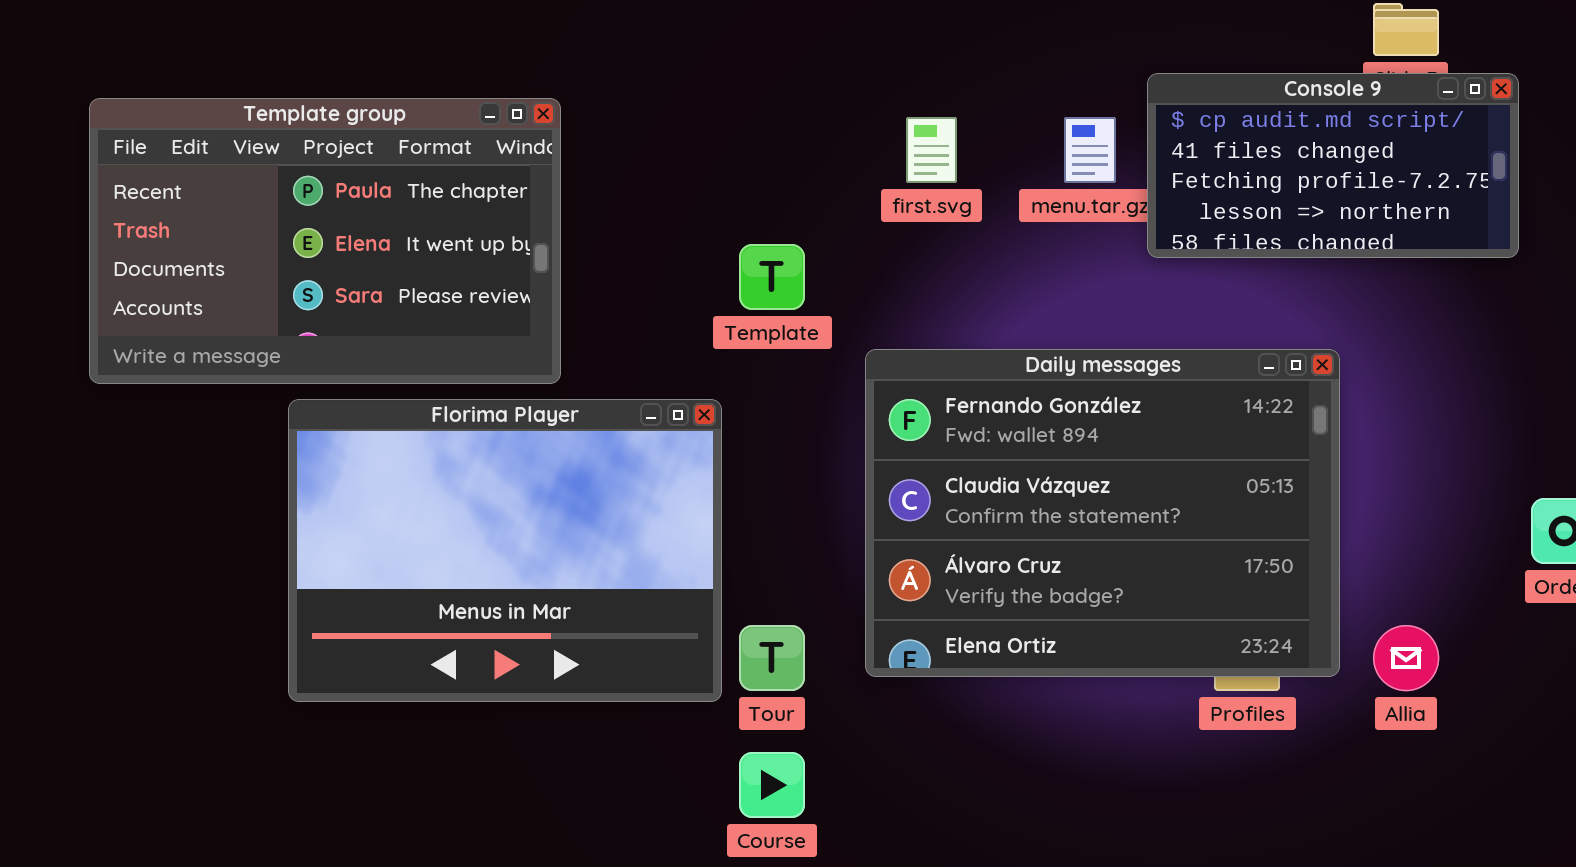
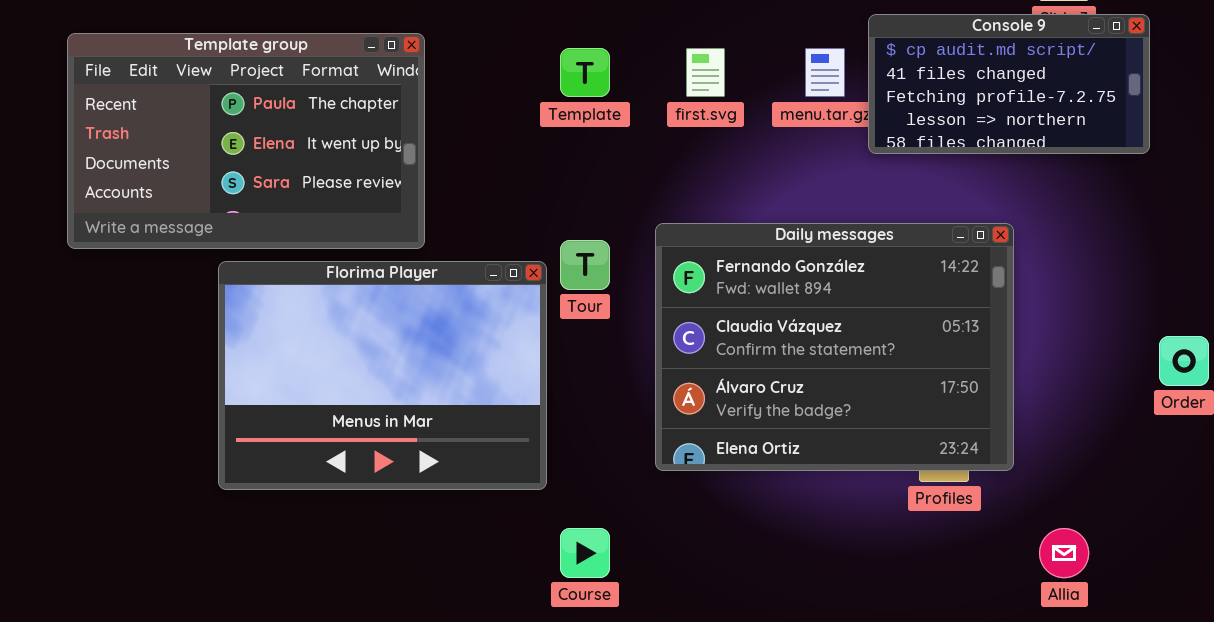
Template: [739,244,805,310] -> [560,48,610,97], moved
Tour: [739,625,805,691] -> [560,240,610,290], moved
Allia: [1373,625,1439,691] -> [1039,528,1089,578], moved

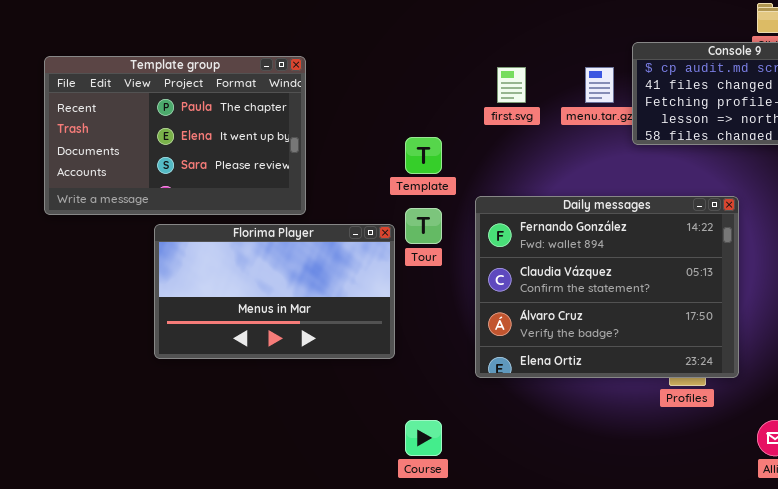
Template: [560,48,610,97] -> [405,137,442,174], moved
Florima Player: [218,261,547,490] -> [154,224,395,359], resized

